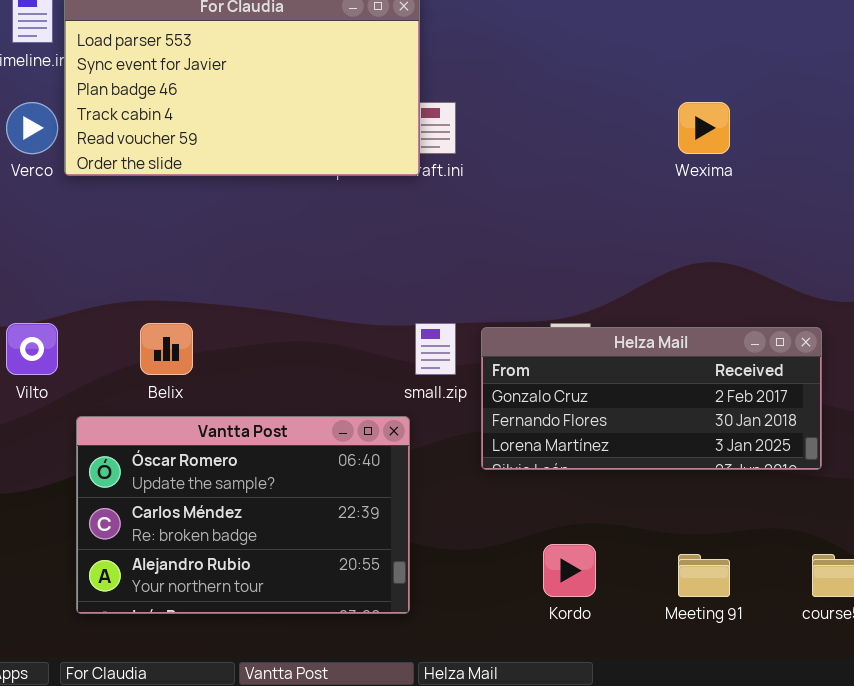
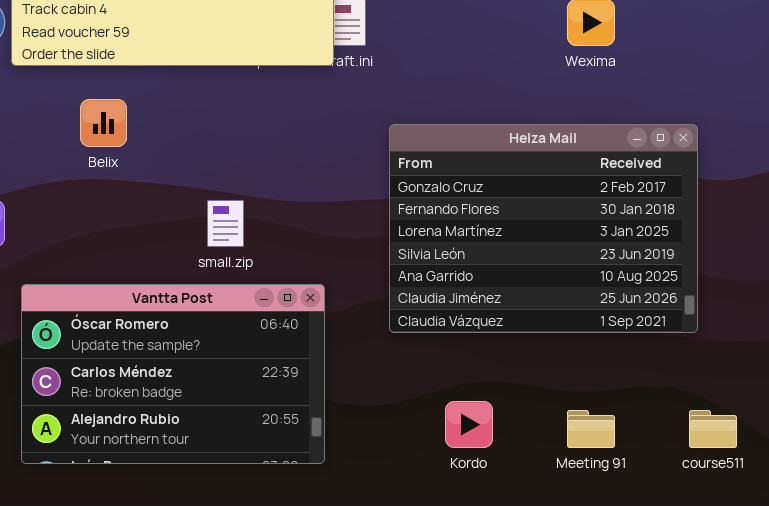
Belix: [140,323,193,375] -> [80,99,127,147], moved
small.zip: [415,323,456,375] -> [207,200,244,247], moved
Helza Mail: [481,327,822,470] -> [389,124,698,333], resized

